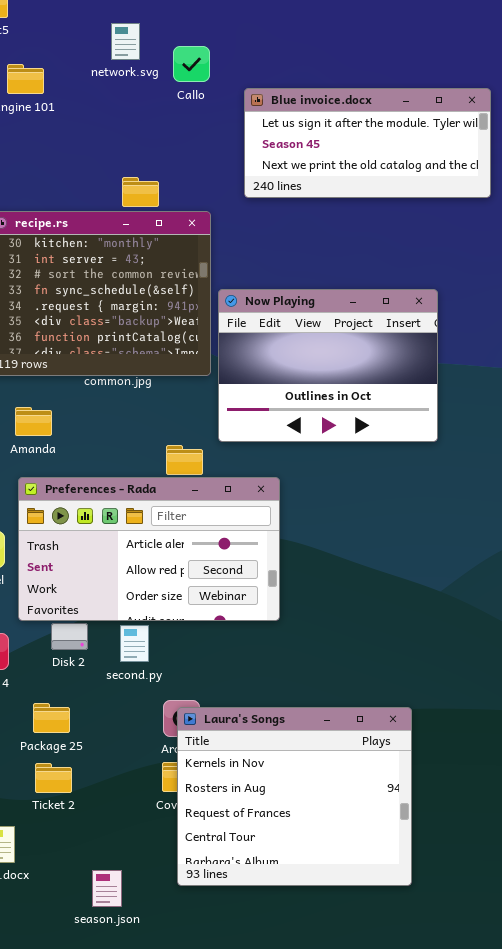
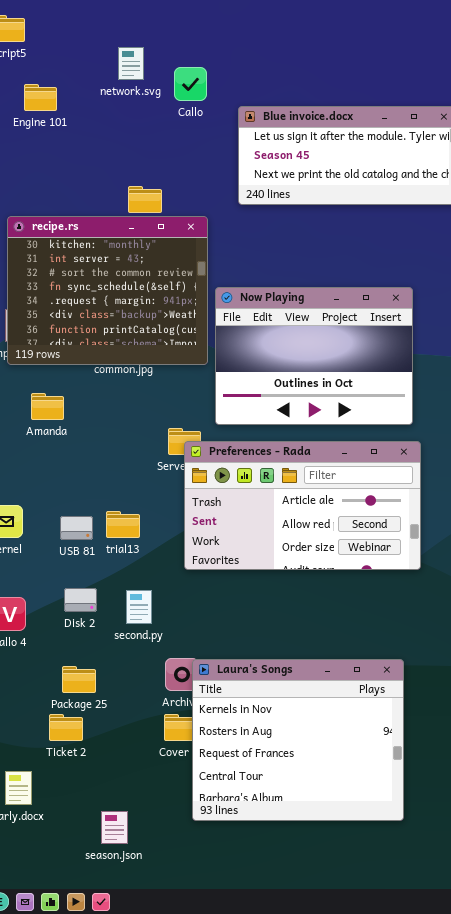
Preferences - Rada: [18,477,280,621] -> [184,441,421,570], moved
Package 25: [33,703,70,733] -> [62,666,96,693], moved
Laura's Songs: [177,707,412,886] -> [192,659,404,821], moved

